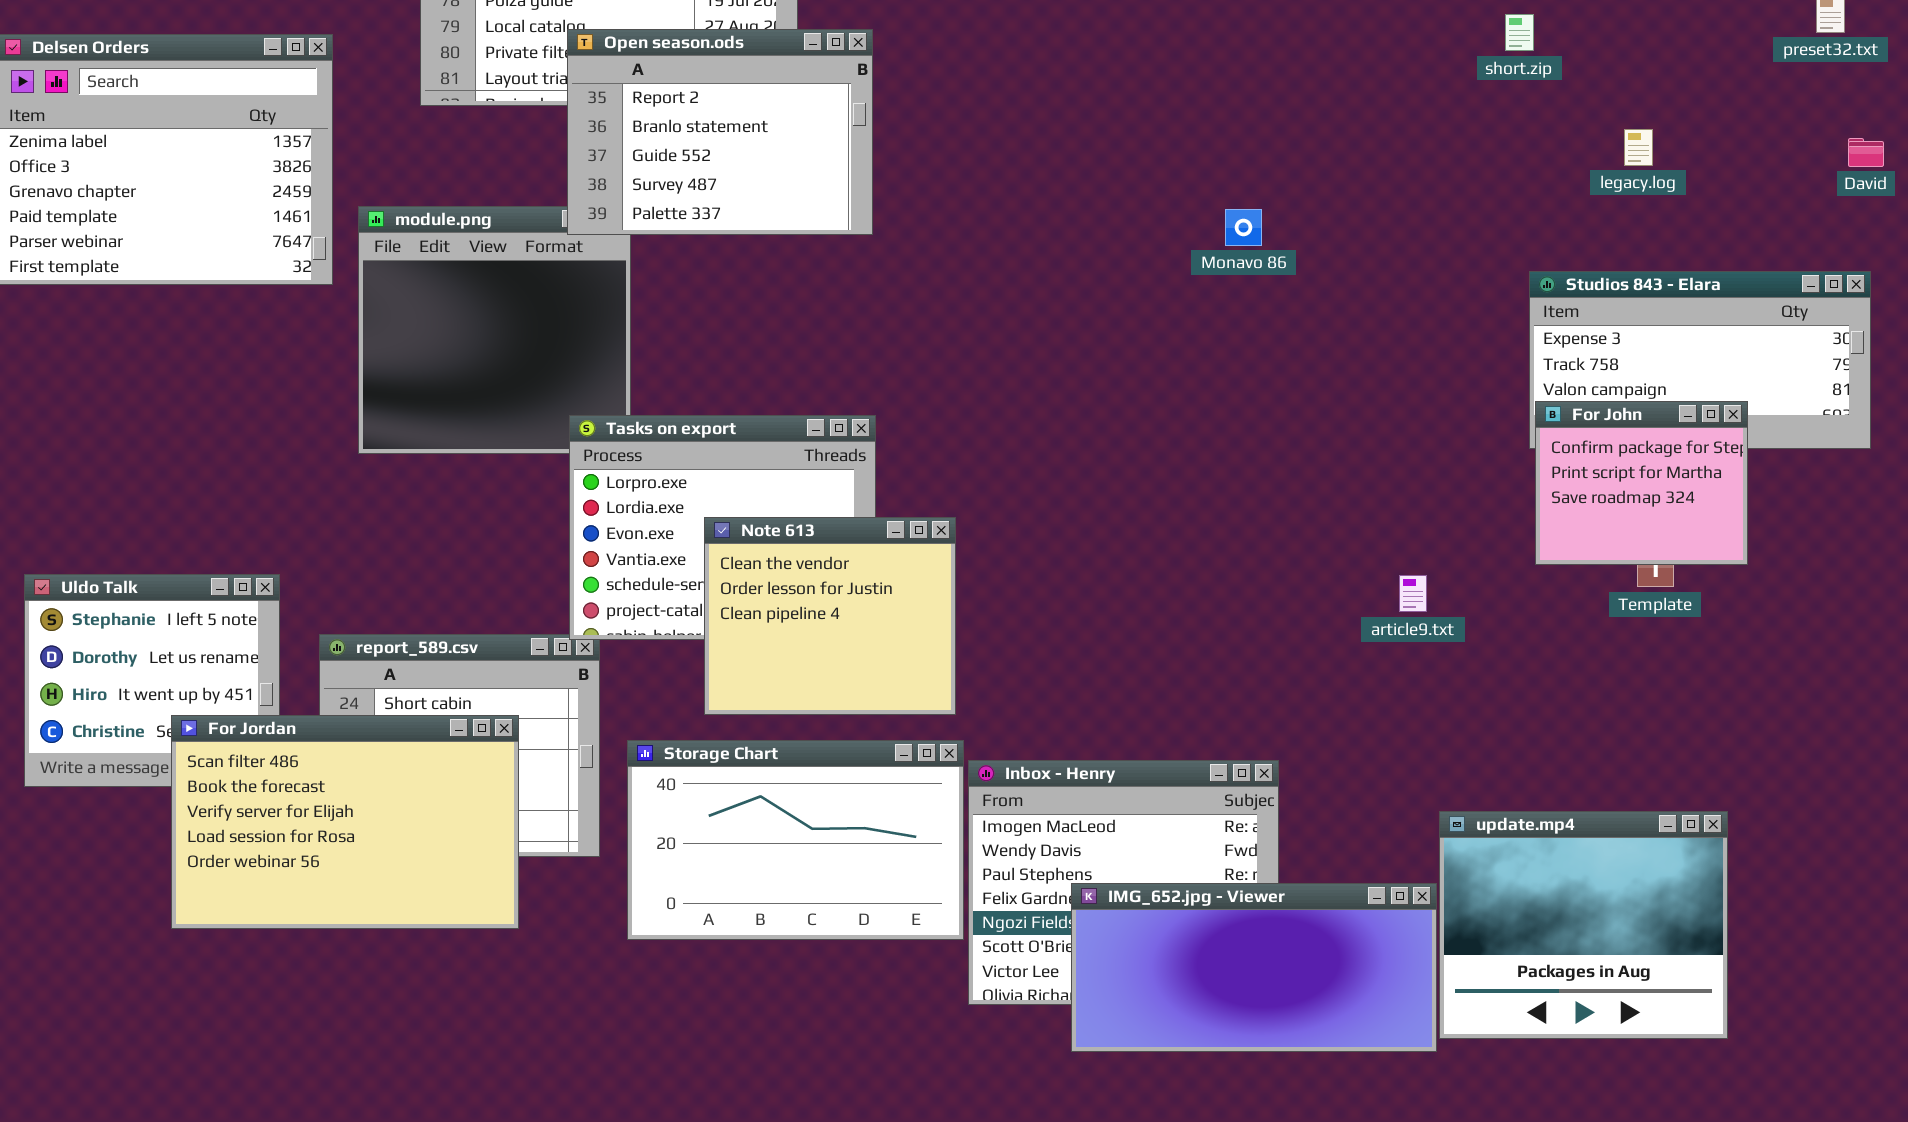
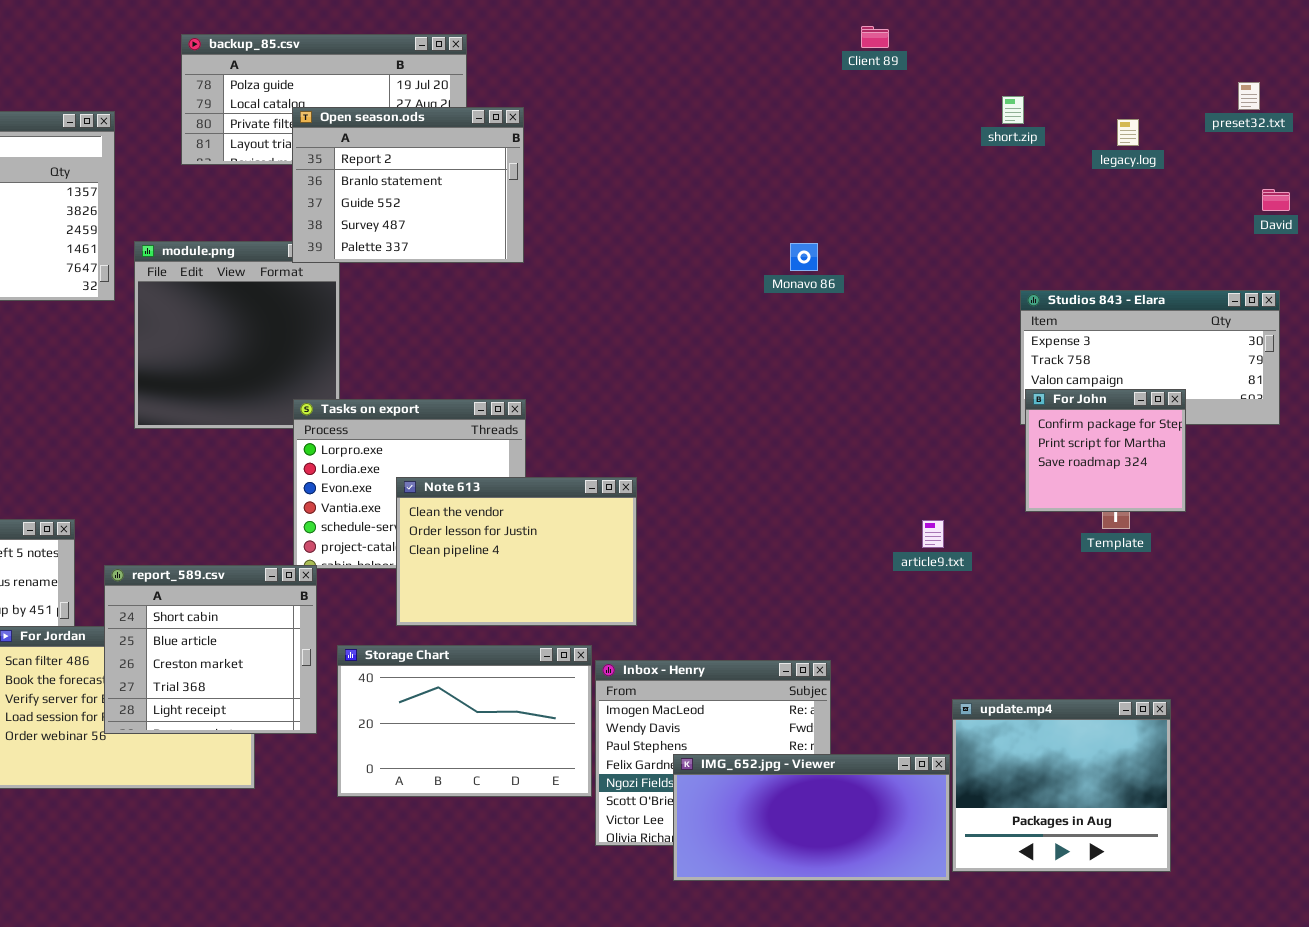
legacy.log: [1624,129,1653,166] -> [1117,119,1139,146], moved
Note 613: [704,517,956,715] -> [396,477,637,626], resized
report_589.csv: [319,634,600,857] -> [104,565,317,734], raised

